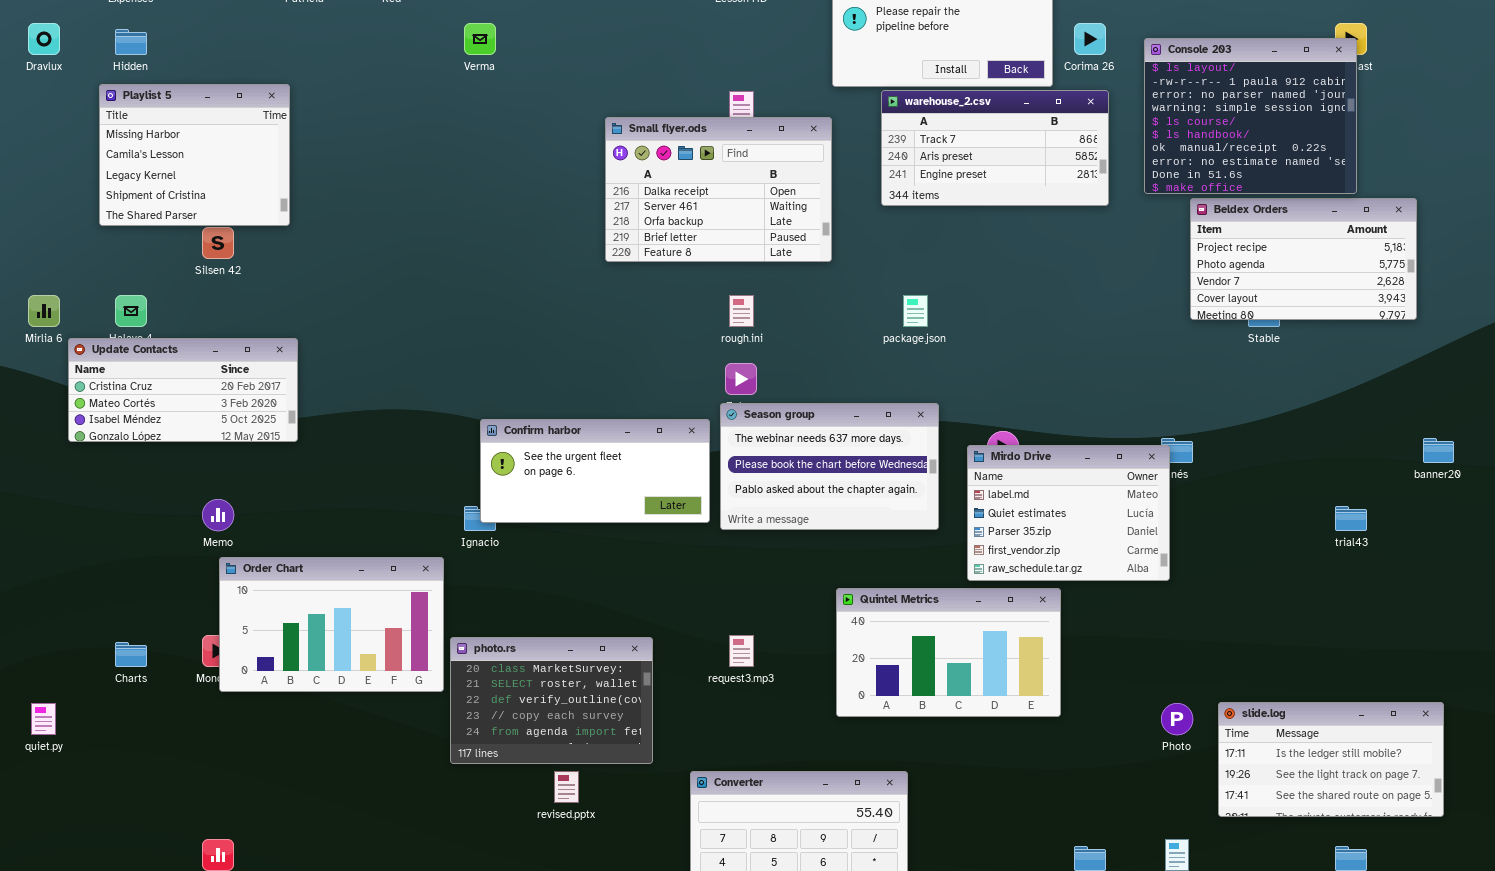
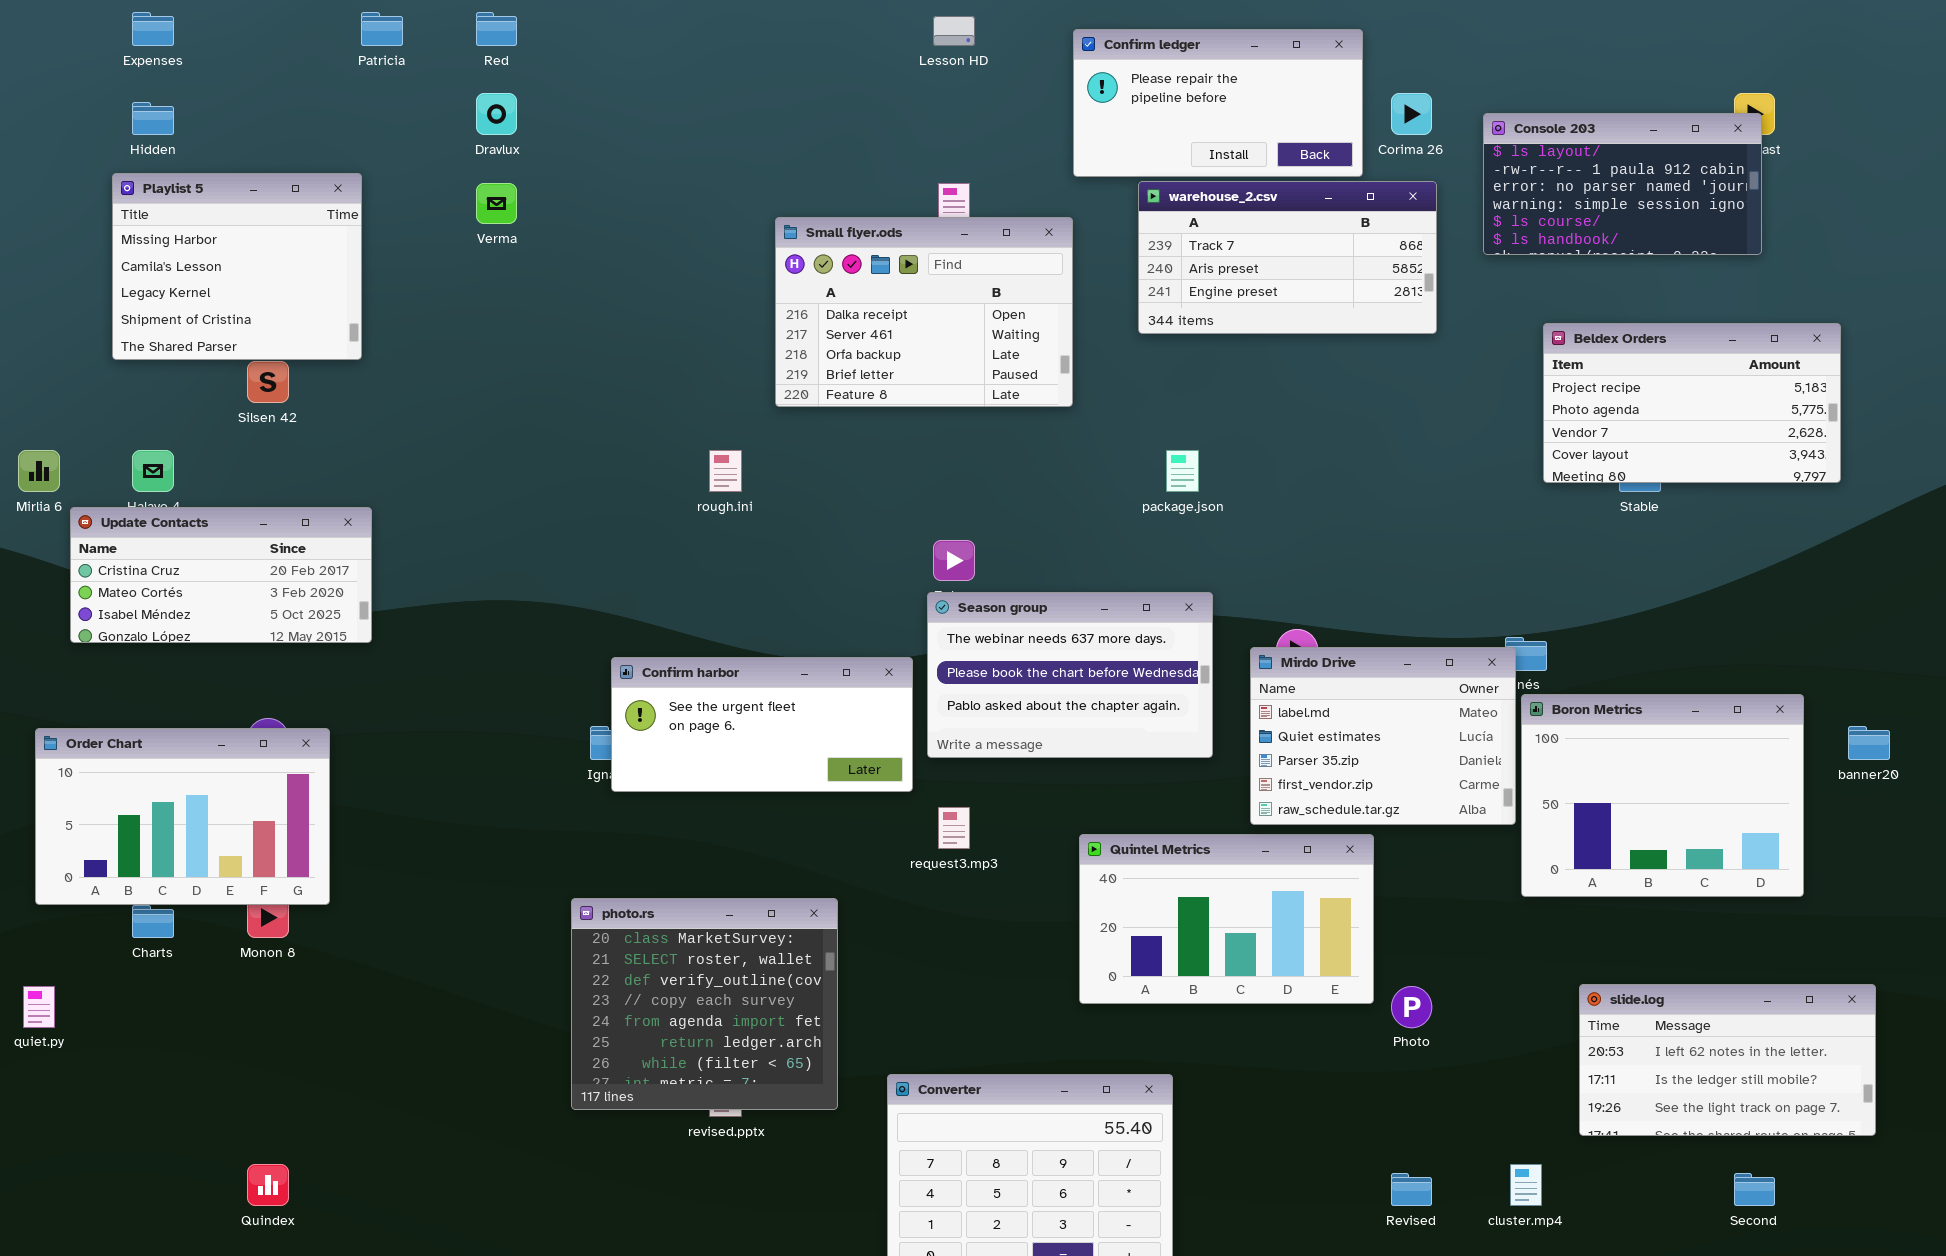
Dravlux: [28,23,60,55] -> [476,93,517,135], moved
Verma: [464,23,496,55] -> [476,183,517,224], moved
Console 203: [1144,38,1357,194] -> [1483,113,1762,255], resized
rough.ini: [729,295,754,327] -> [709,450,742,492], moved
Confirm harbor: [480,419,710,523] -> [611,657,913,792], moved
banner20: [1423,438,1454,463] -> [1848,726,1890,760], moved
Boron Metrics: none -> [1521,694,1804,897], opened
Order Chart: [219,557,444,692] -> [35,728,330,905], moved
request3.mp3: [729,635,754,667] -> [938,807,970,849], moved
photo.rs: [450,637,653,764] -> [571,898,838,1110], resized
slide.log: [1218,702,1444,817] -> [1579,984,1876,1136], scrolled up 1 row
Photo: [1161,703,1193,735] -> [1391,986,1432,1028], moved

